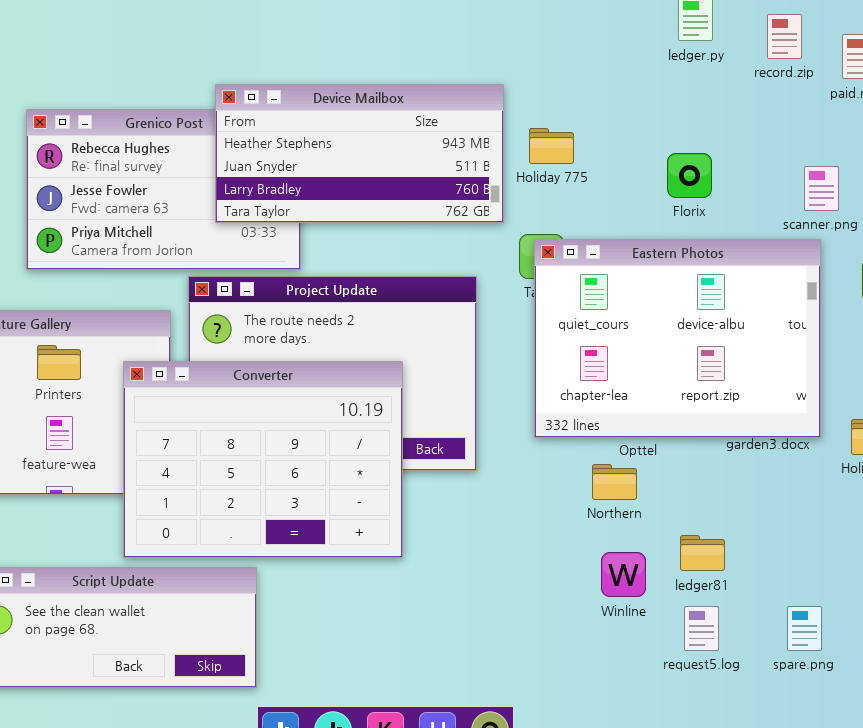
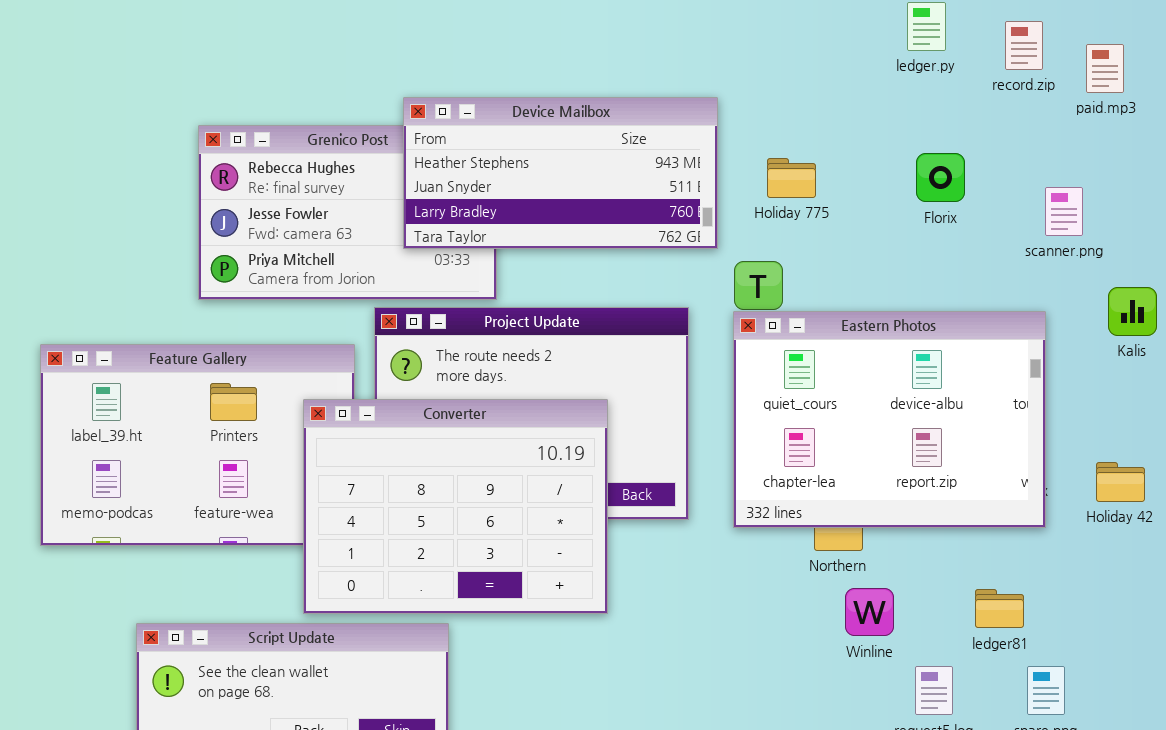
Holiday 775: [529,128,574,164] -> [767,158,816,198], moved
Florix: [667,153,712,198] -> [916,153,965,202], moved
Eastern Photos: [534,239,821,438] -> [733,311,1046,528], moved
ledger81: [680,535,725,571] -> [975,589,1024,628], moved
Winline: [601,552,646,597] -> [845,588,894,636], moved

